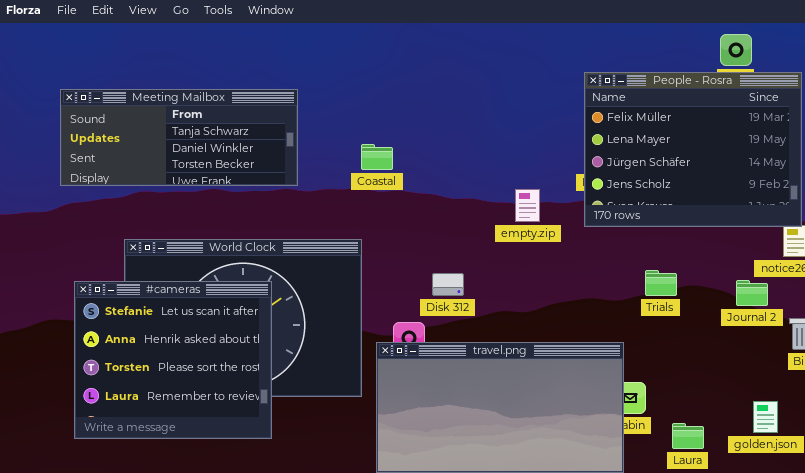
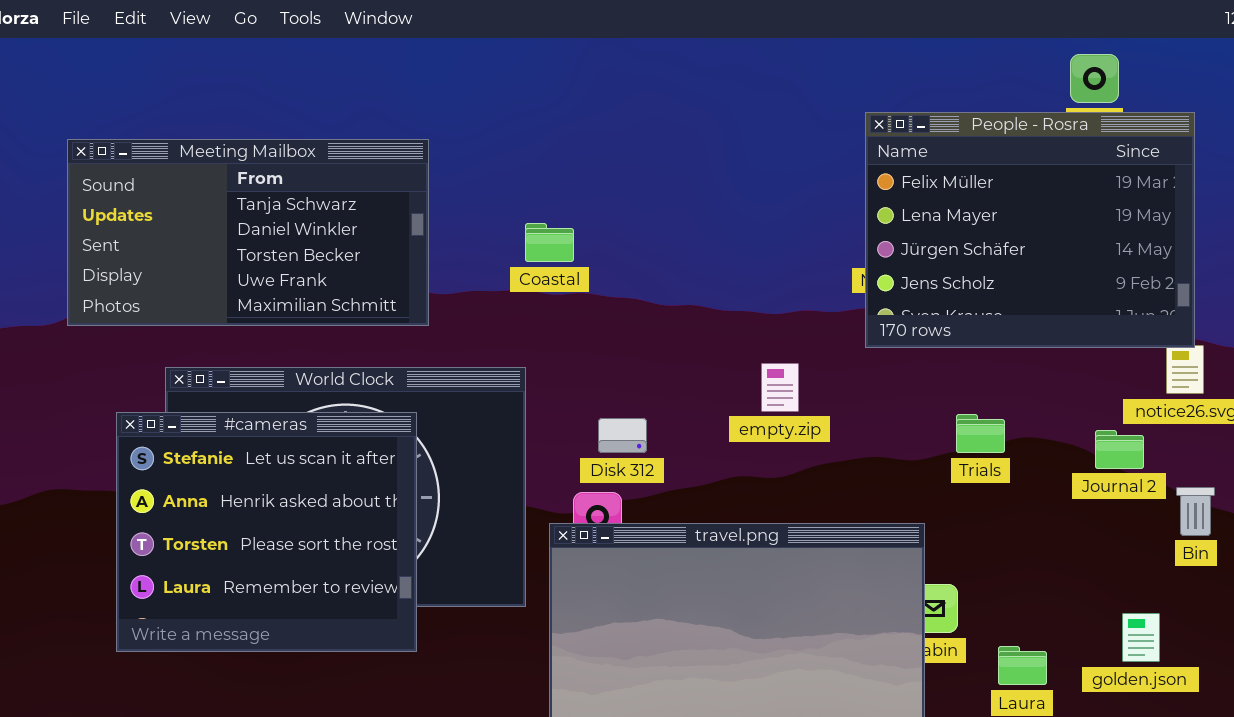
Meeting Mailbox: [60,89,298,186] -> [67,139,429,326], resized
empty.zip: [515,189,540,222] -> [761,363,799,412], moved
Disk 312: [432,273,464,296] -> [598,418,647,453], moved
#cameras: [74,281,272,439] -> [116,412,417,652], moved

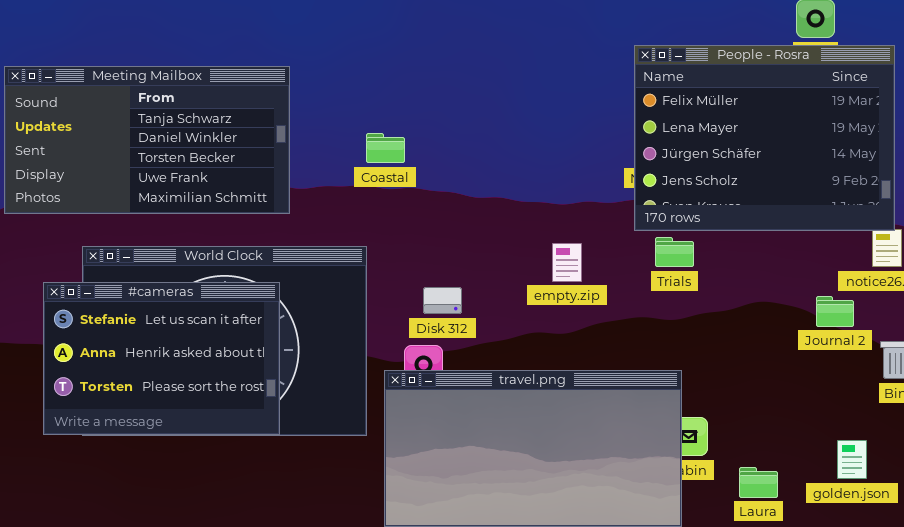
#cameras: [116,412,417,652] -> [43,282,280,435], resized
Trials: [956,414,1005,453] -> [655,237,694,267], moved

